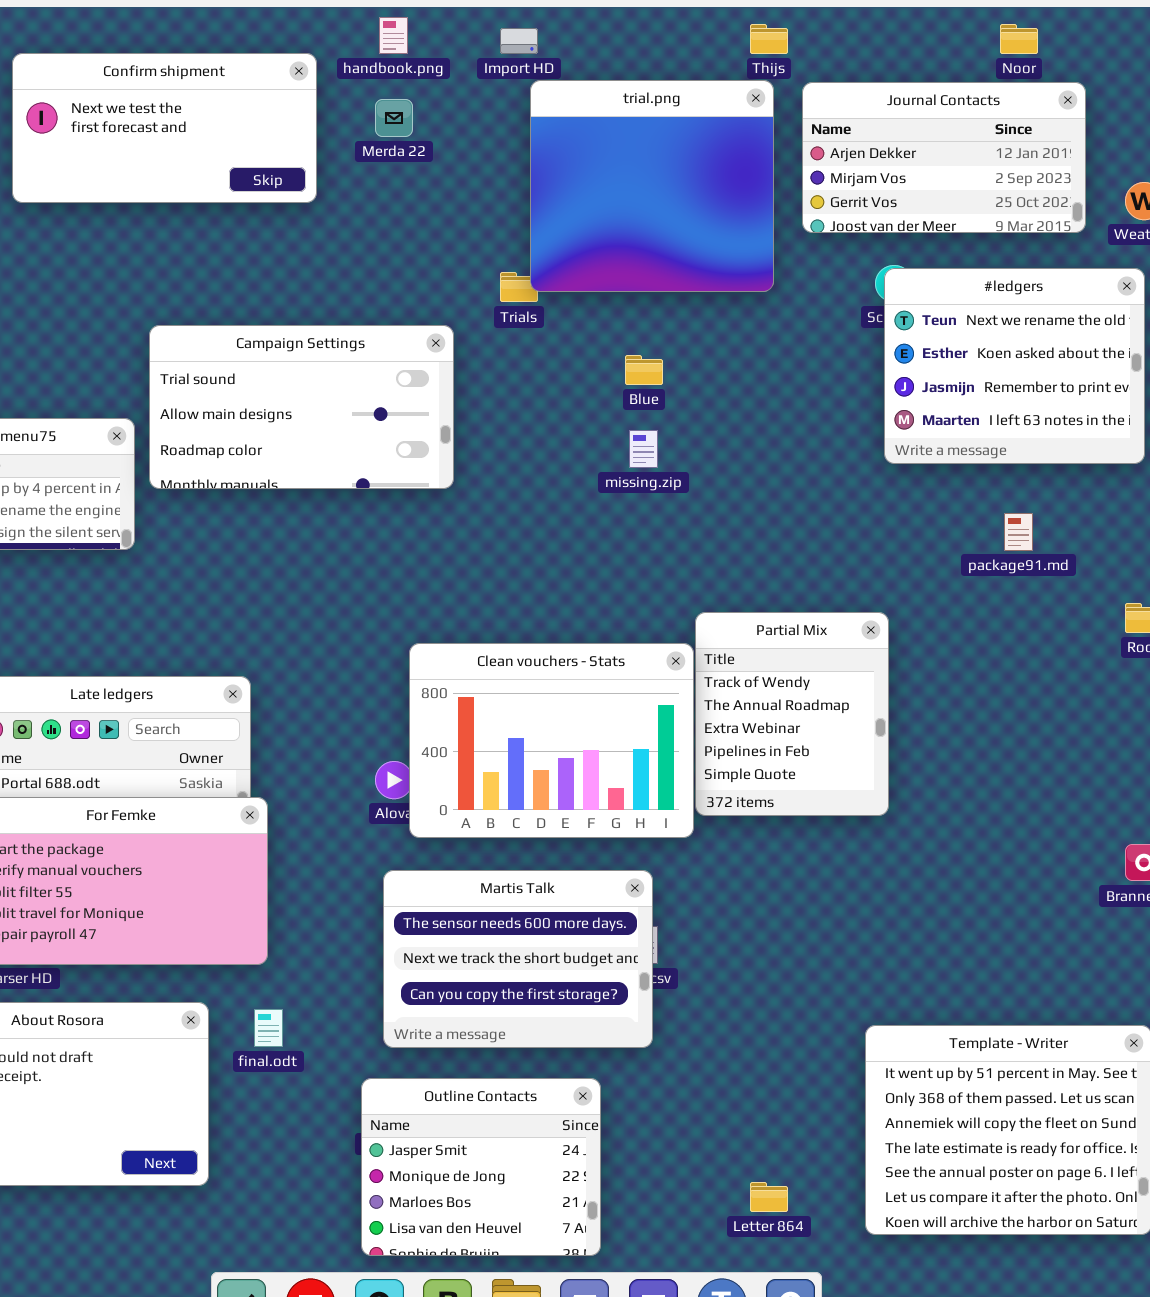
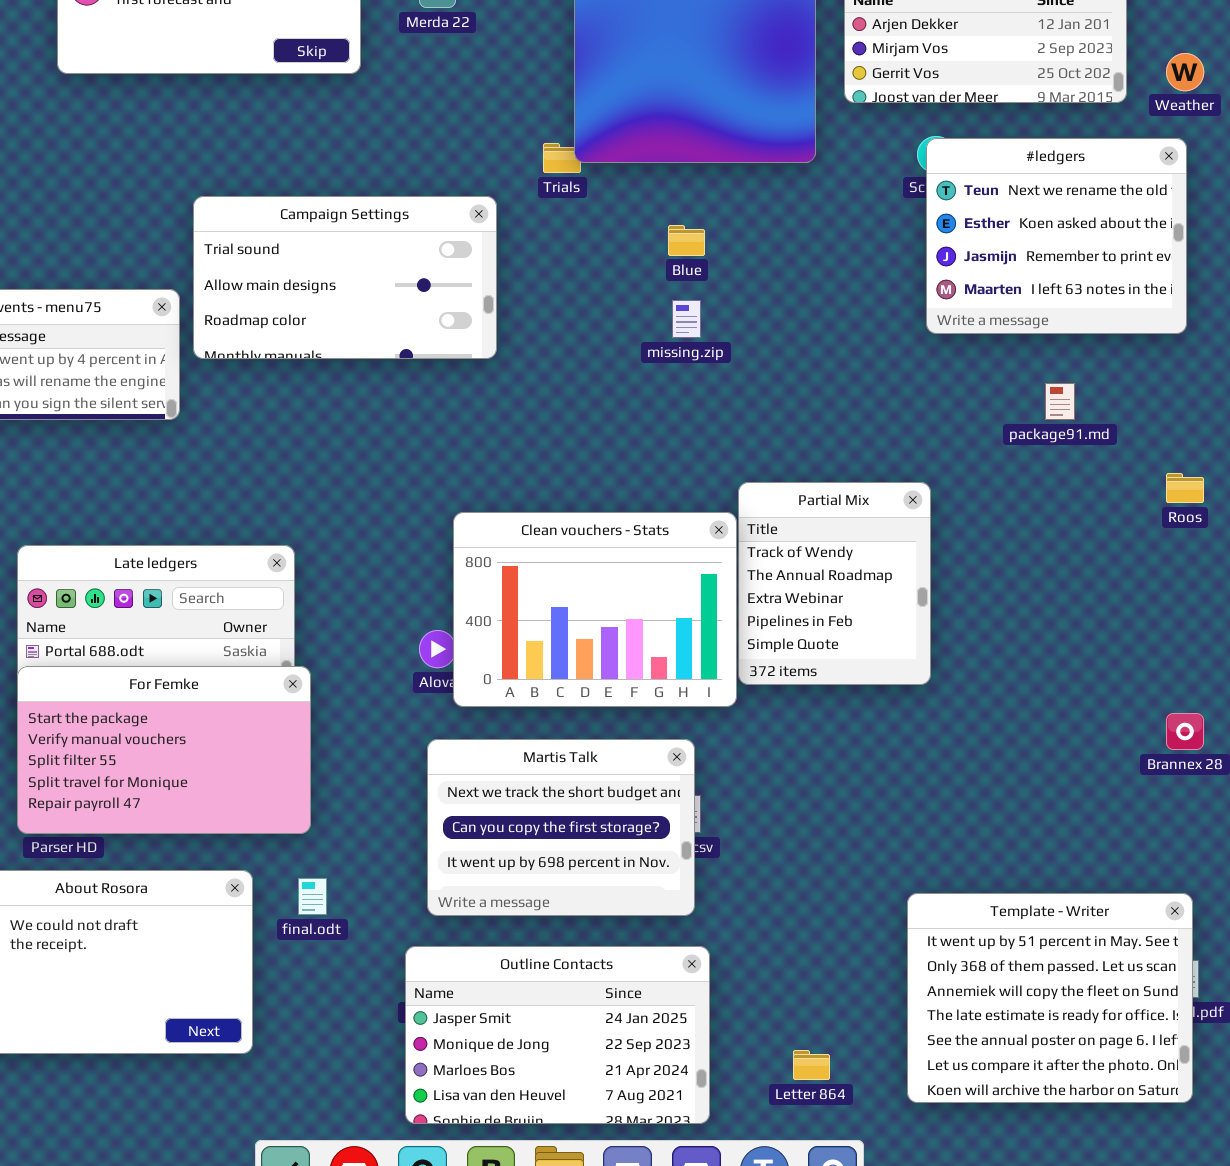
Martis Talk: [383,870,653,1048] -> [427,739,695,916], scrolled down 1 row
Outline Contacts: [361,1078,601,1256] -> [405,946,710,1124], resized

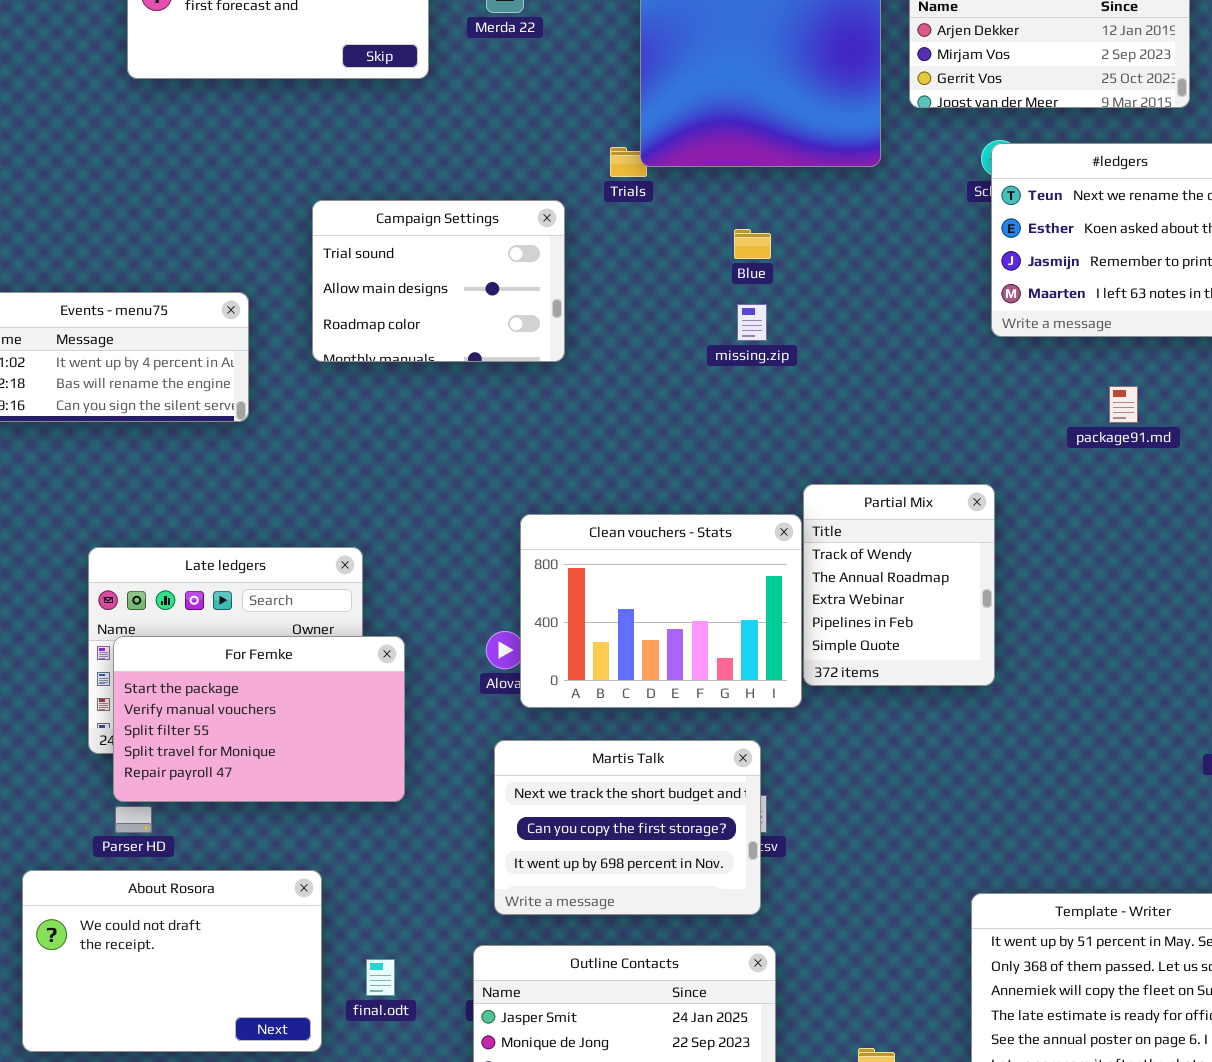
Campaign Settings: [193,196,497,359] -> [312,200,565,362], resized
For Femke: [17,666,311,834] -> [113,636,405,802], moved
final.odt: [298,878,327,915] -> [366,959,395,996], moved

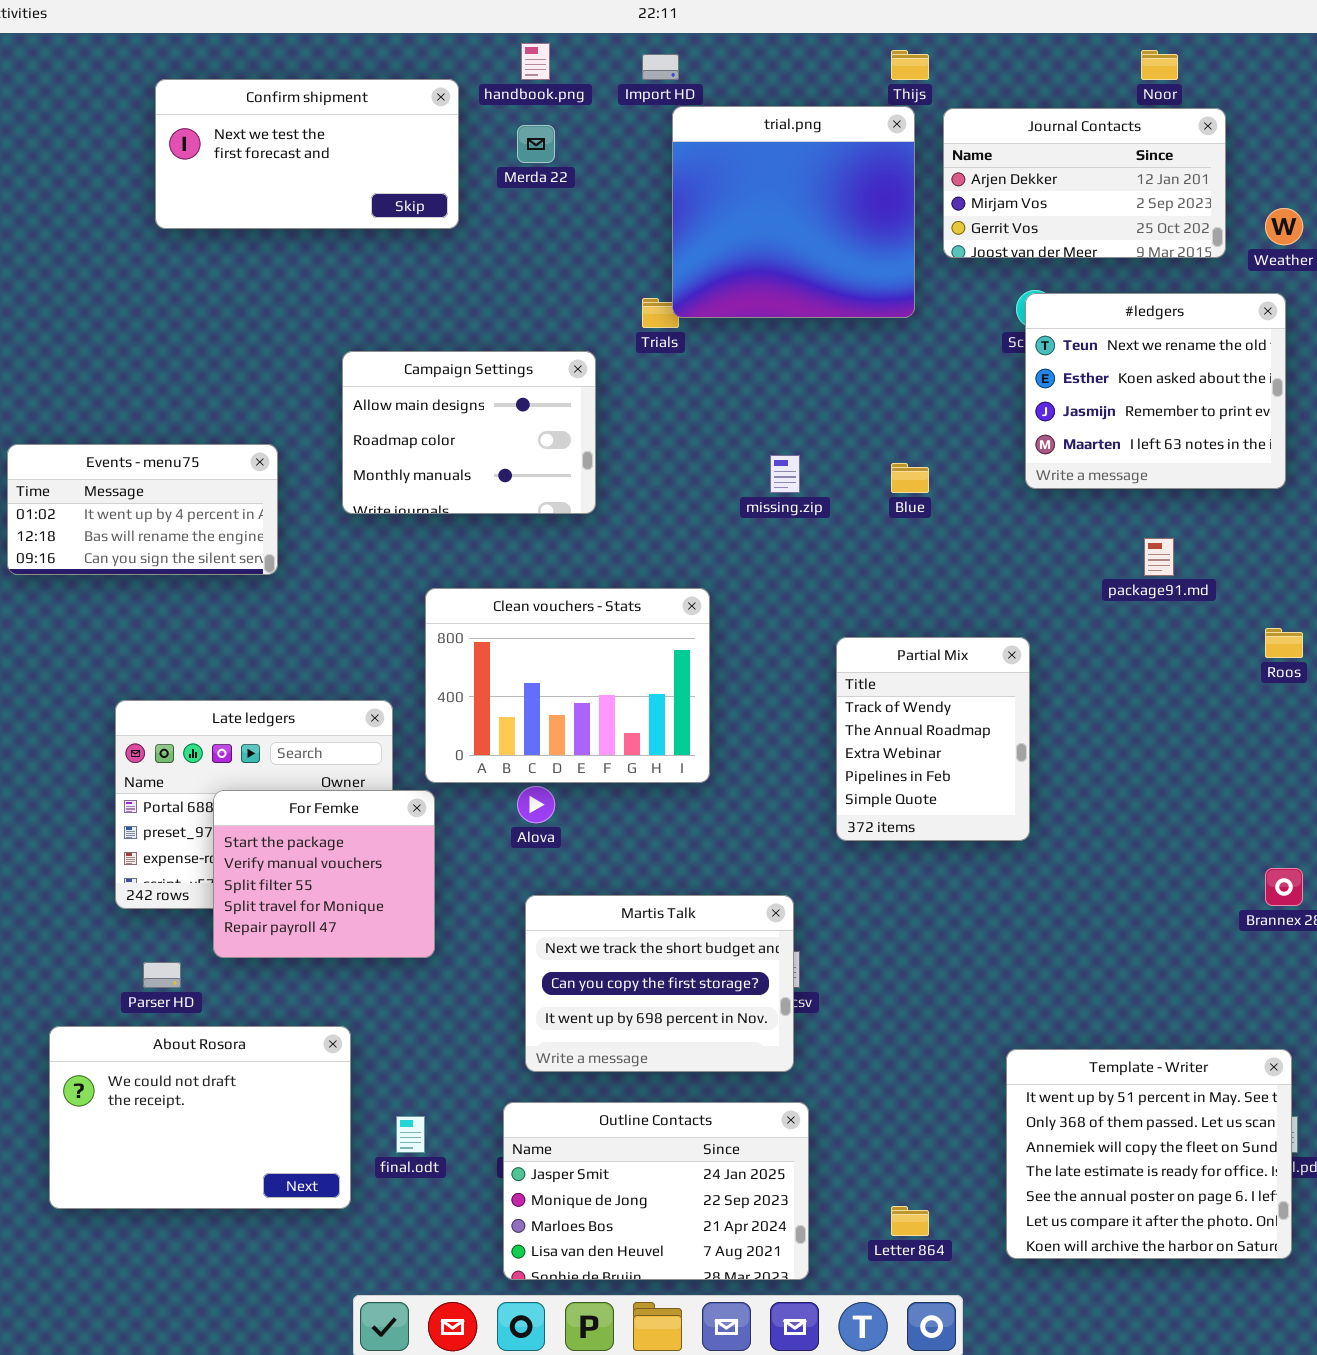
Campaign Settings: [312,200,565,362] -> [342,351,596,514], scrolled down 1 row
Blue: [734,229,771,259] -> [891,463,929,493], moved
Clean vouchers - Stats: [520,514,802,708] -> [425,588,710,783], moved
For Femke: [113,636,405,802] -> [213,790,435,958], resized

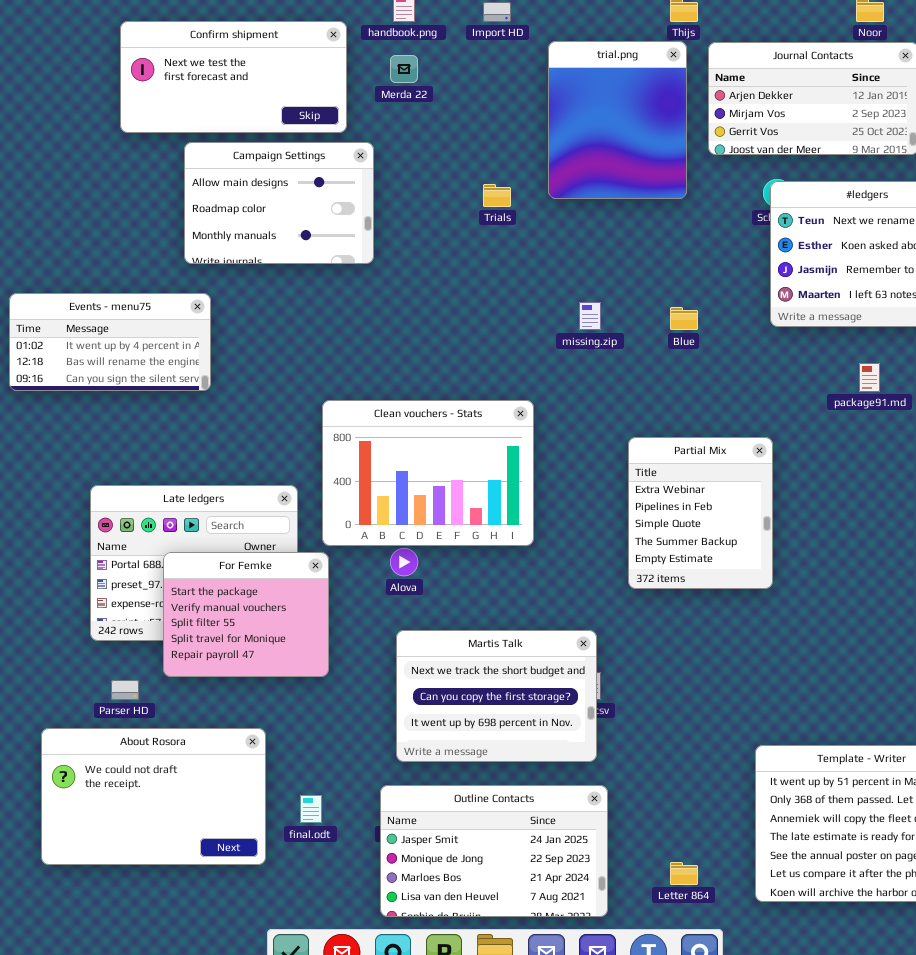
trial.png: [672,106,915,318] -> [548,41,687,199], resized
Campaign Settings: [342,351,596,514] -> [184,142,374,264], moved
Partial Mix: [836,637,1030,841] -> [628,437,773,589], scrolled down 2 rows

